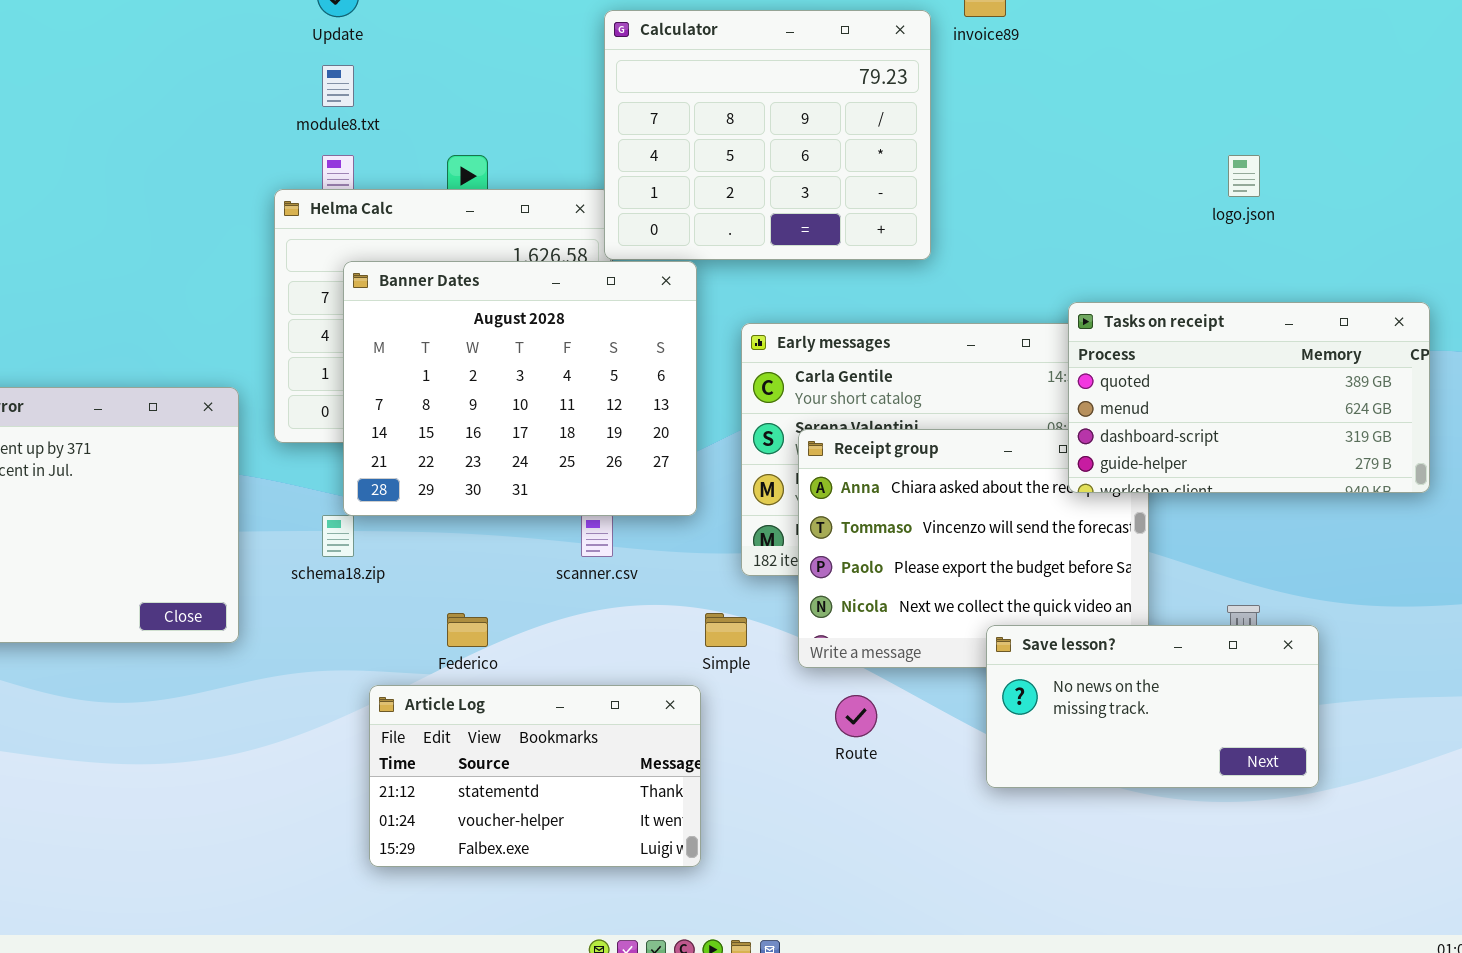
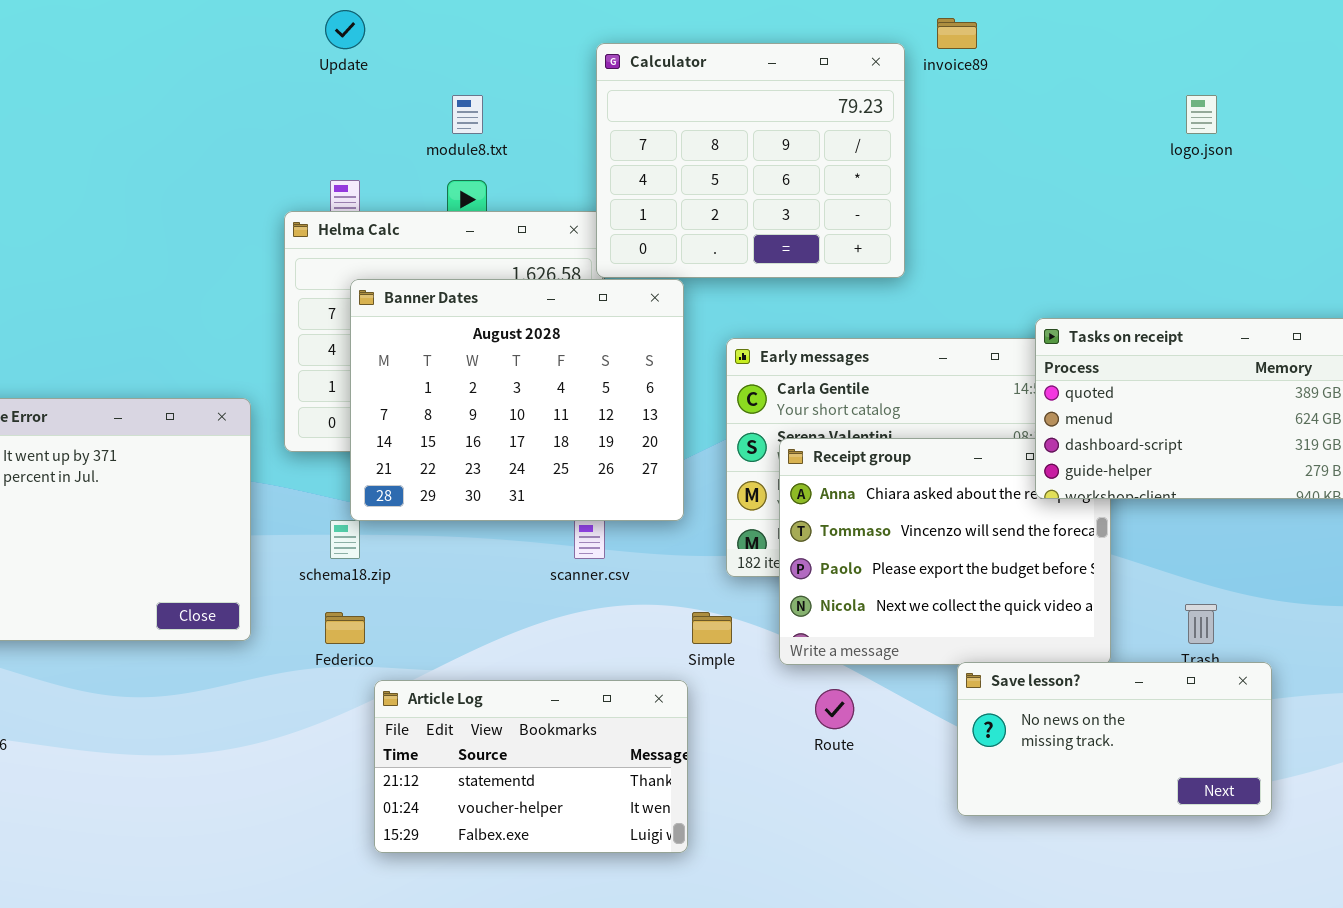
module8.txt: [322,65,354,107] -> [452,95,483,134], moved
logo.json: [1228,155,1260,197] -> [1186,95,1217,134], moved
Federico: [447,613,488,647] -> [325,612,365,644], moved
Save lesson?: [986,625,1319,788] -> [957,662,1272,816], moved

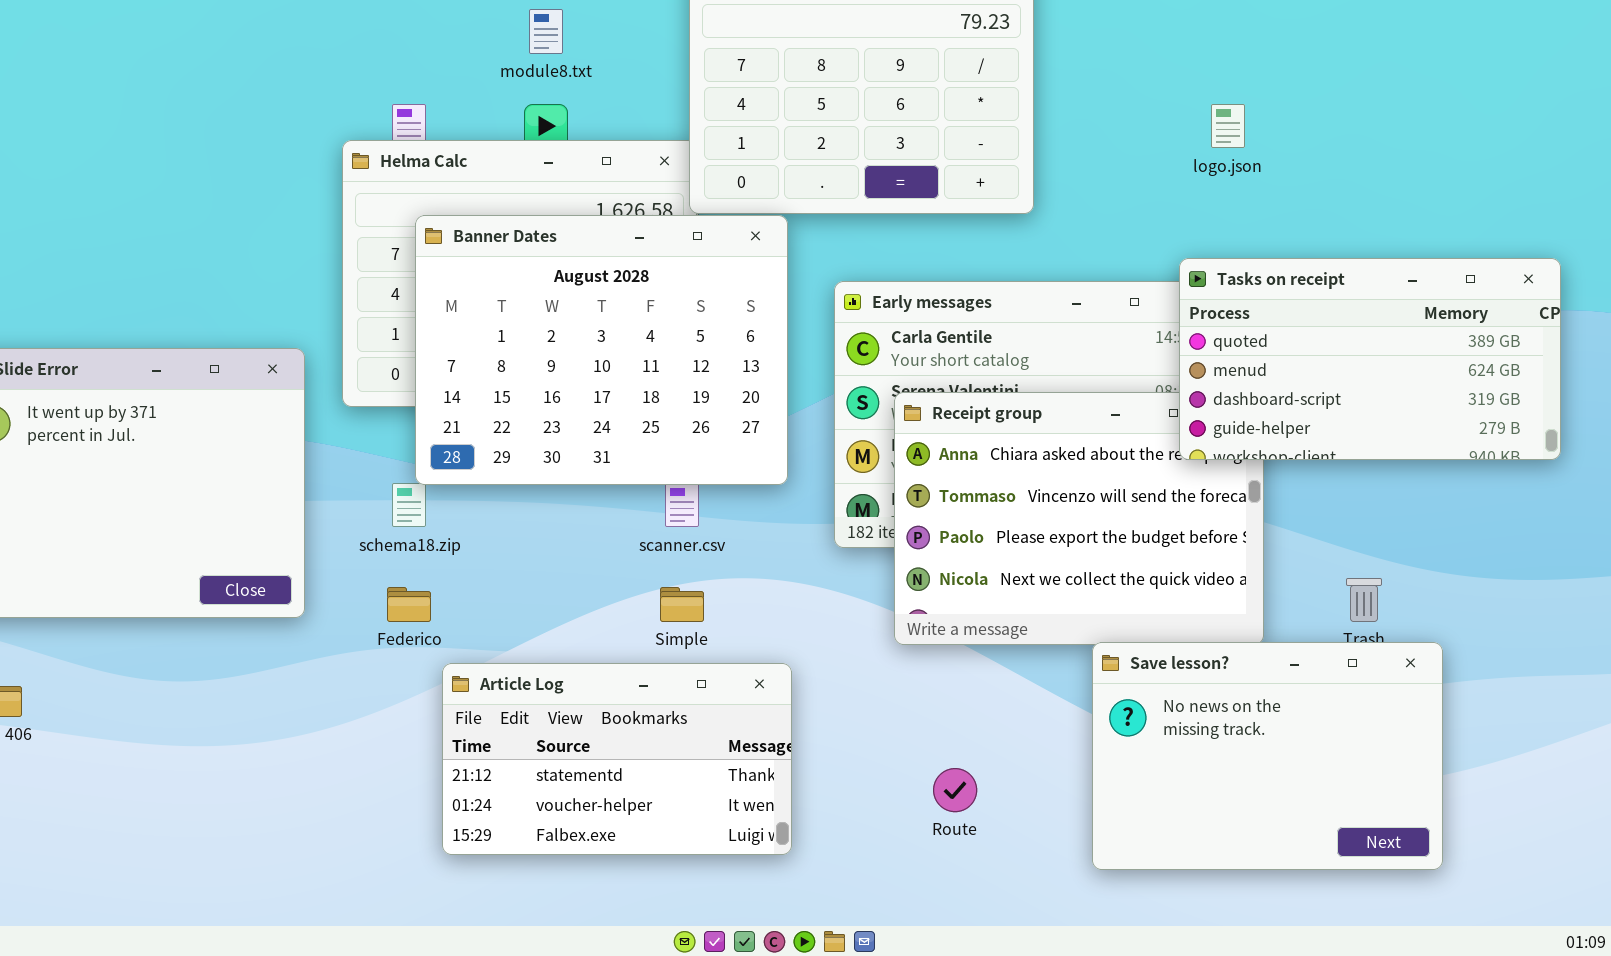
logo.json: [1186,95,1217,134] -> [1211,104,1245,148], moved
Simple: [692,612,732,644] -> [660,587,704,622], moved
Save lesson?: [957,662,1272,816] -> [1092,642,1443,870], resized
Route: [815,689,854,729] -> [933,768,977,812], moved

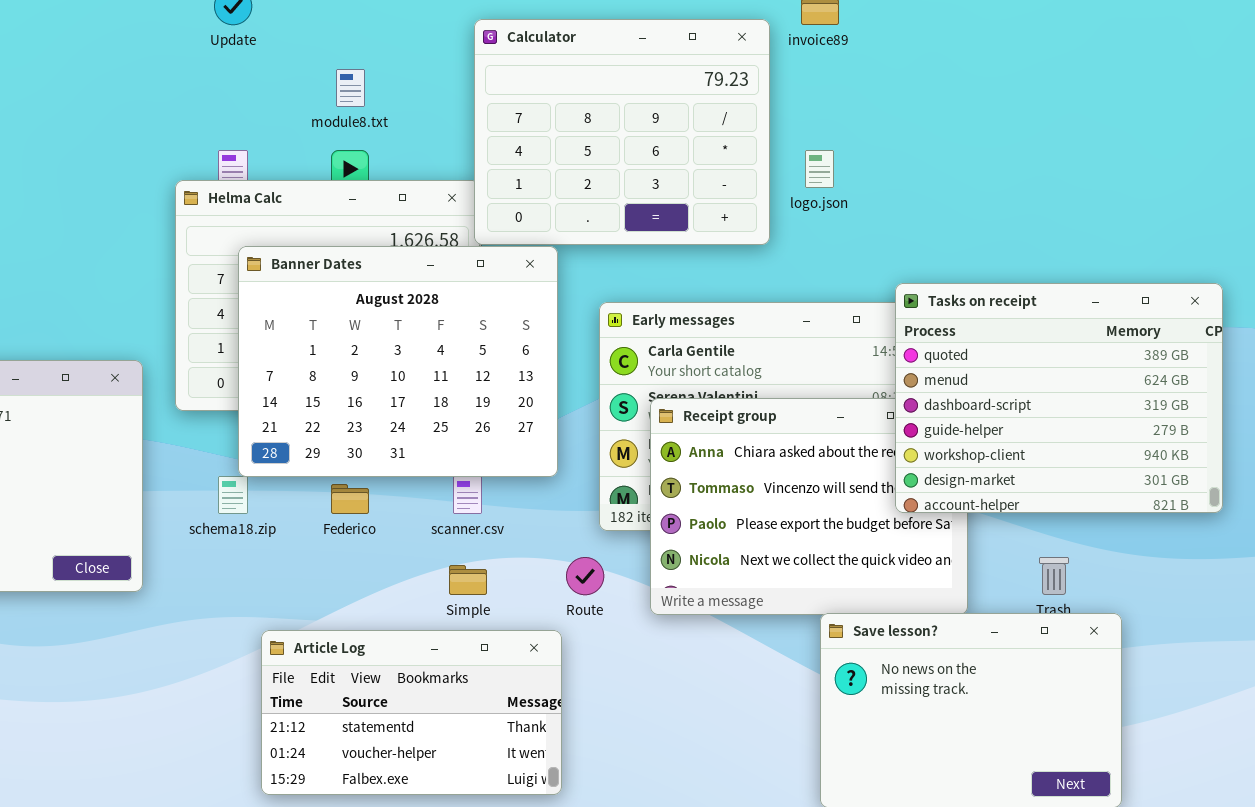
logo.json: [1211,104,1245,148] -> [805,150,834,188], moved
Tasks on receipt: [1179,258,1561,460] -> [895,283,1223,513], resized
Federico: [387,587,431,622] -> [331,484,369,514], moved
Route: [933,768,977,812] -> [566,557,604,595], moved

